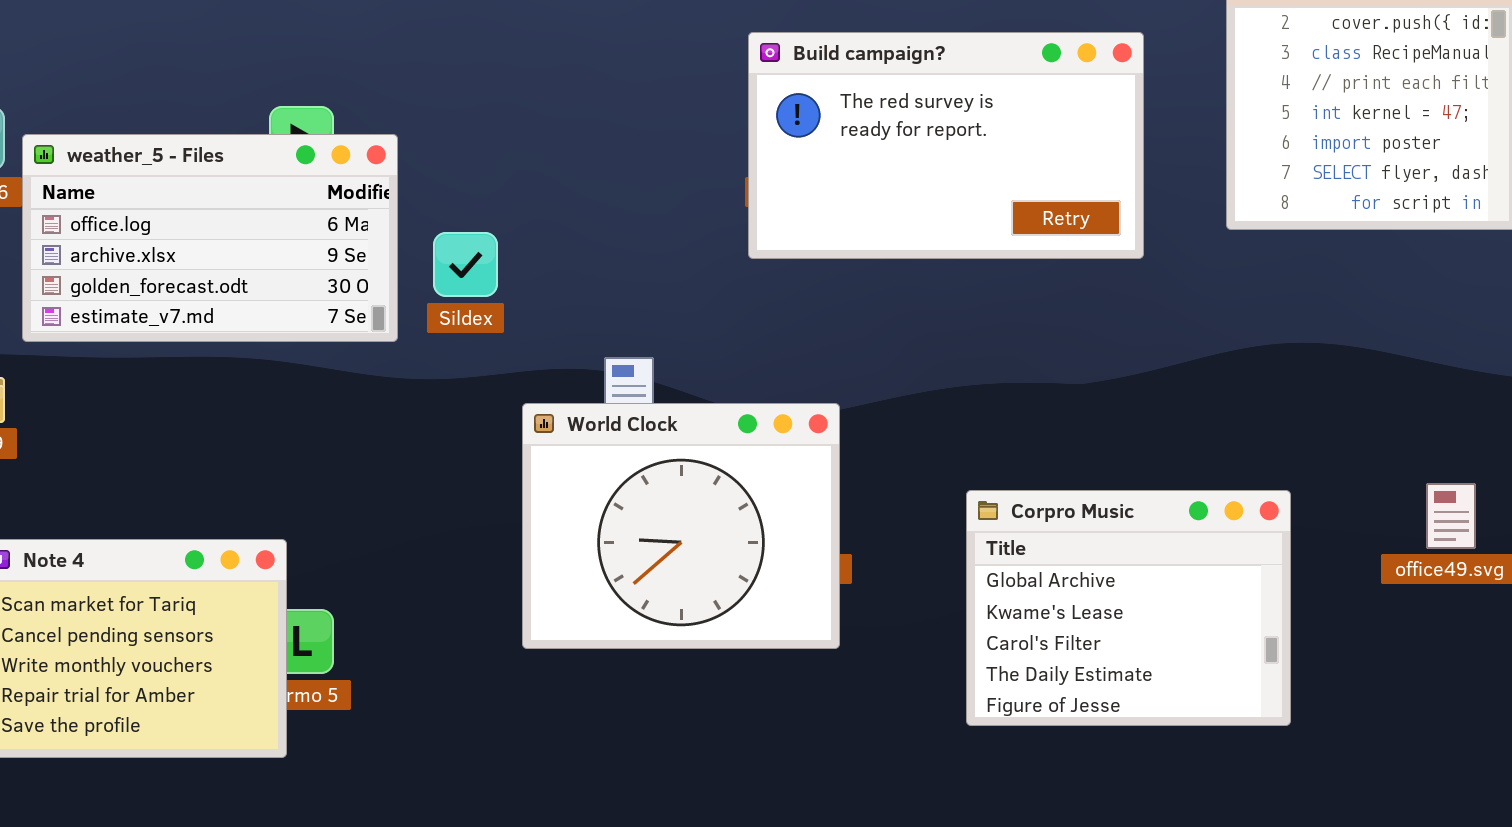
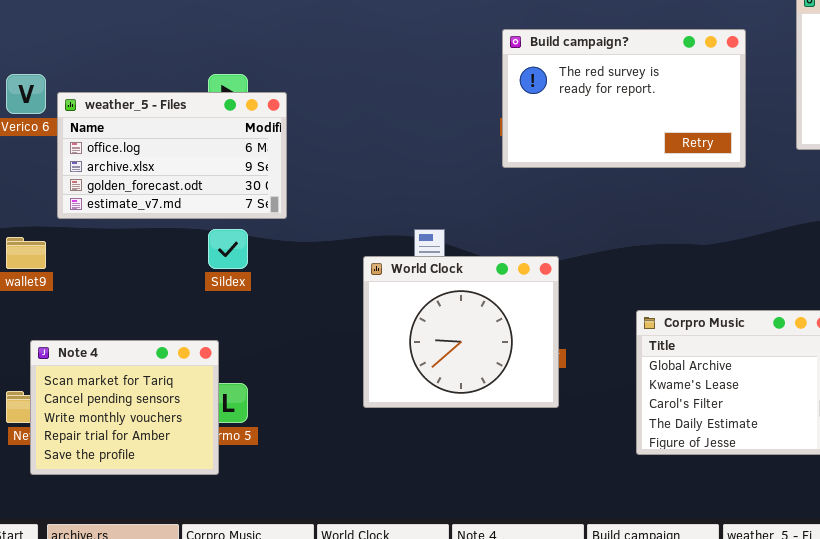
Sildex: [433,232,498,297] -> [208,229,248,269], moved

